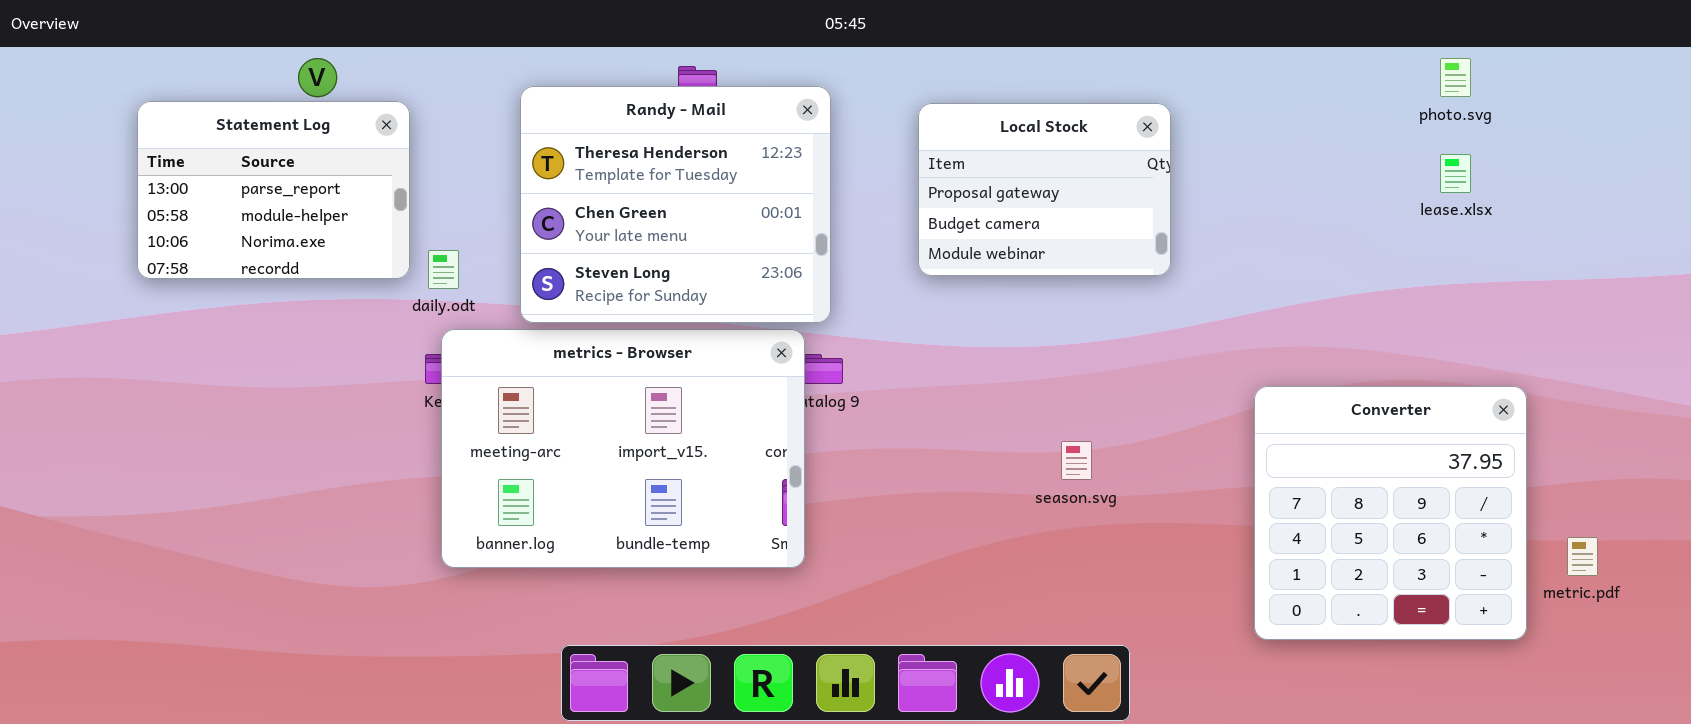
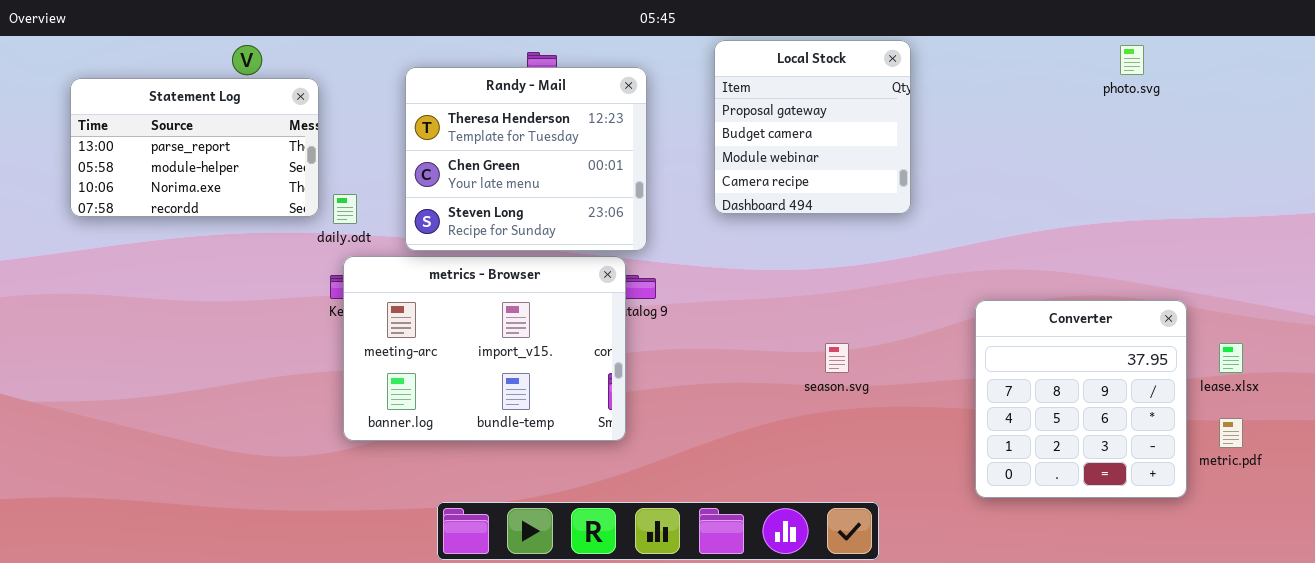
Statement Log: [137,101,410,279] -> [70,78,319,217], resized
Local Stock: [918,103,1171,276] -> [714,40,911,214], resized
lease.xlsx: [1440,154,1471,193] -> [1219,343,1243,373], moved

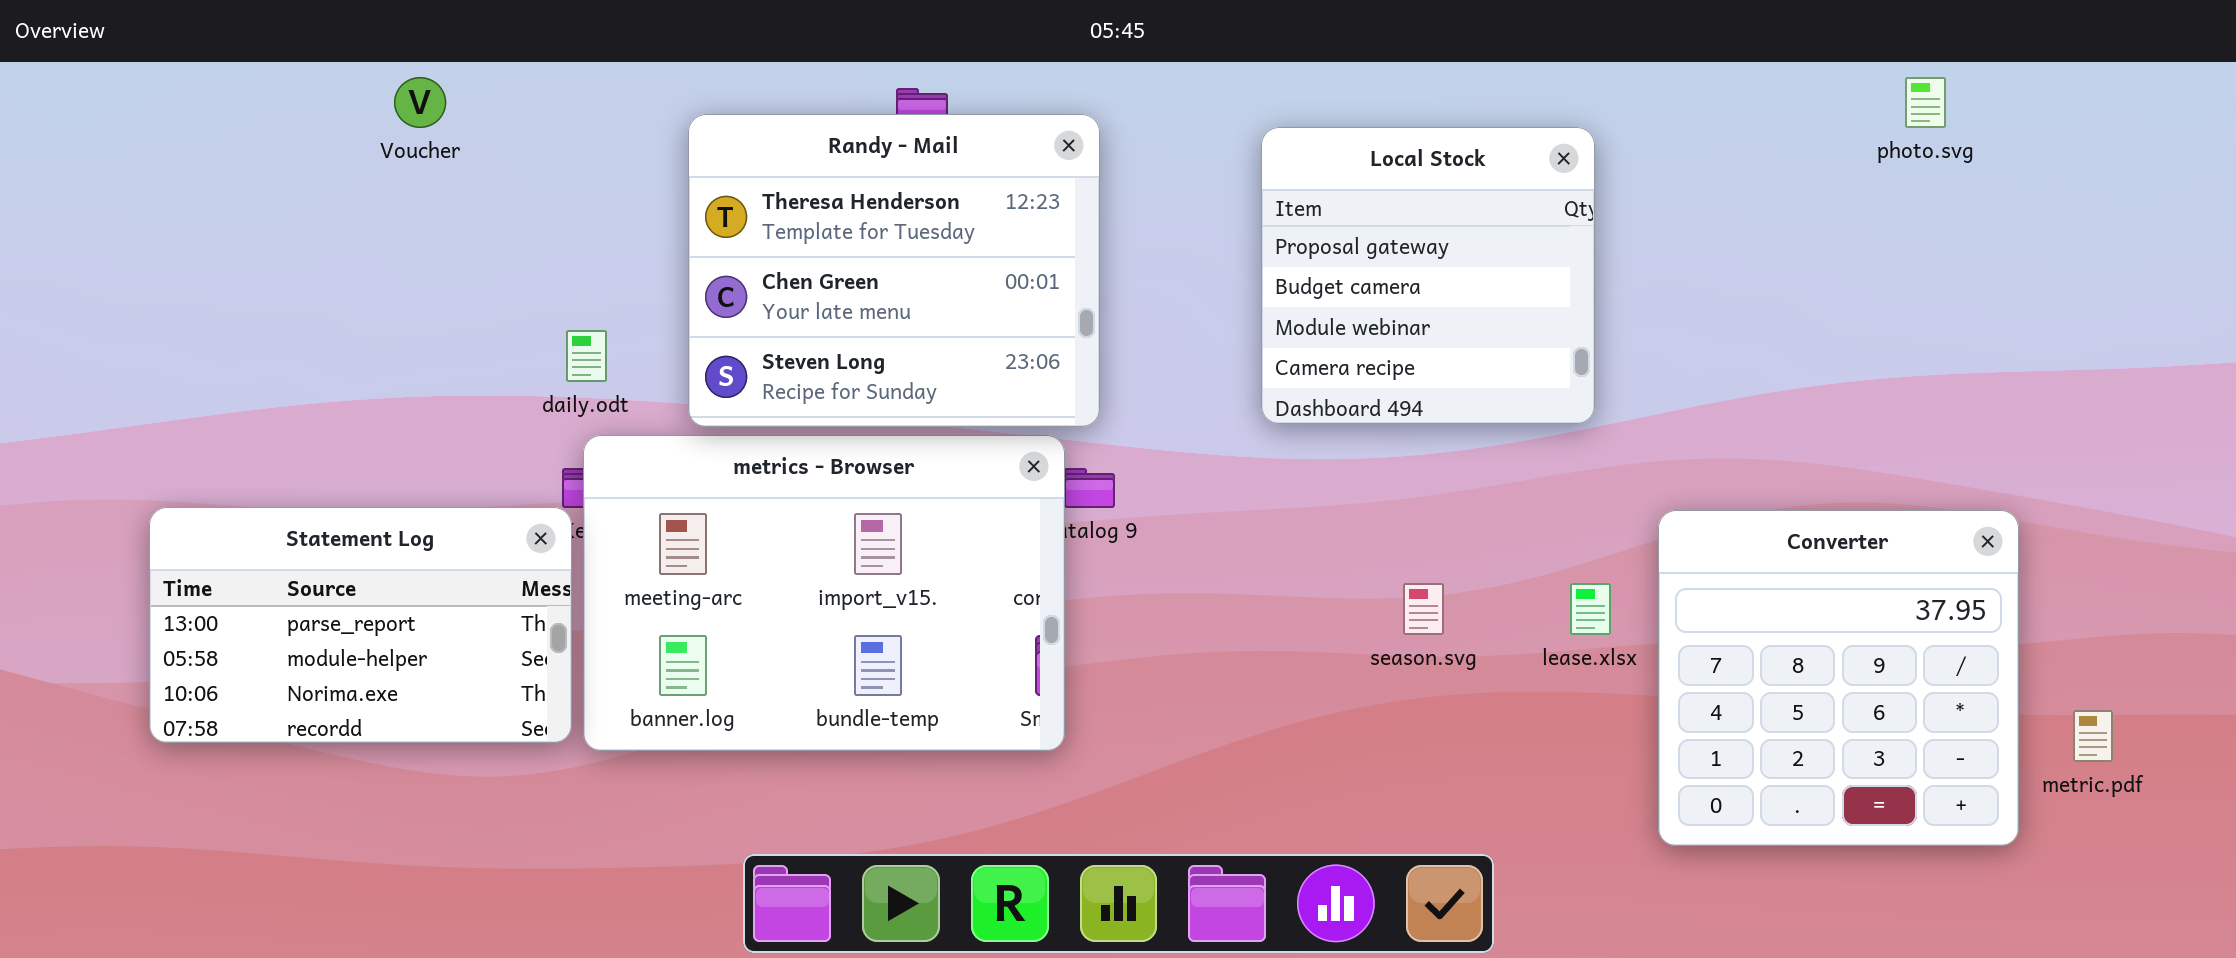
Local Stock: [714,40,911,214] -> [1261,127,1595,424], moved
Statement Log: [70,78,319,217] -> [149,507,572,743], moved
lease.xlsx: [1219,343,1243,373] -> [1570,583,1611,635], moved

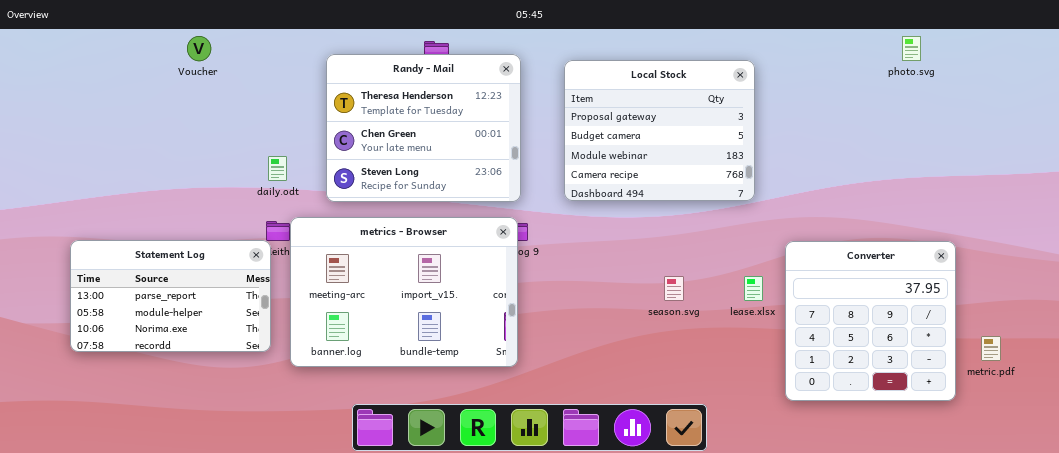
Local Stock: [1261,127,1595,424] -> [564,60,755,201], resized
metrics - Browser: [583,435,1065,751] -> [290,217,518,367], moved

